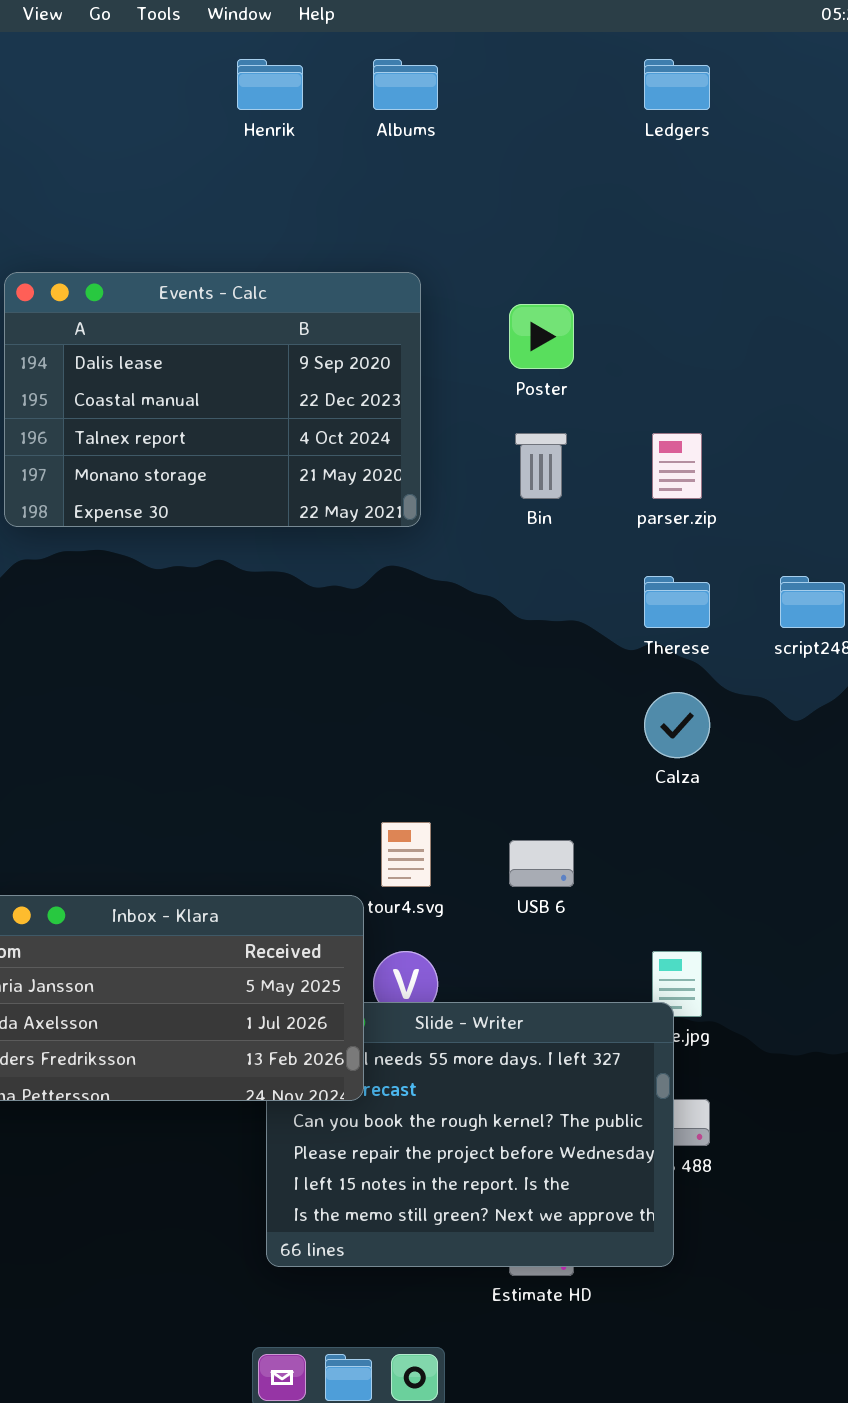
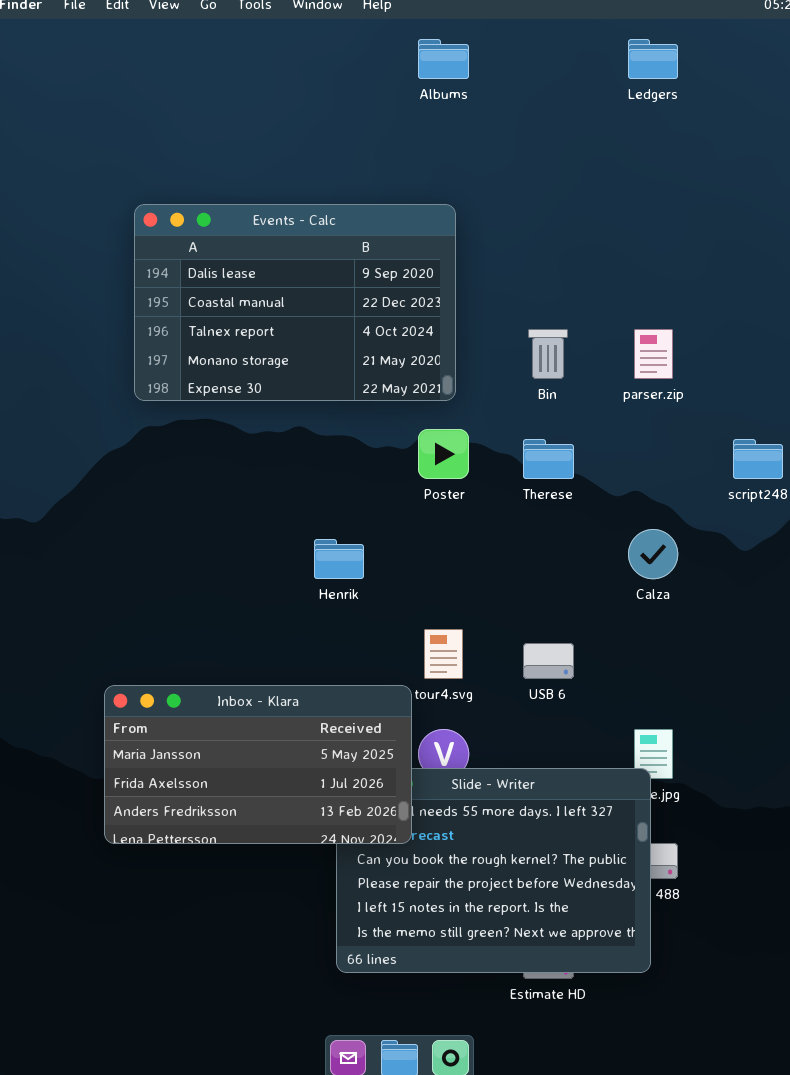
Henrik: [237,59,303,110] -> [314,539,364,579], moved
Poster: [509,304,574,369] -> [418,429,469,479], moved
Therese: [644,576,710,628] -> [523,439,574,479], moved

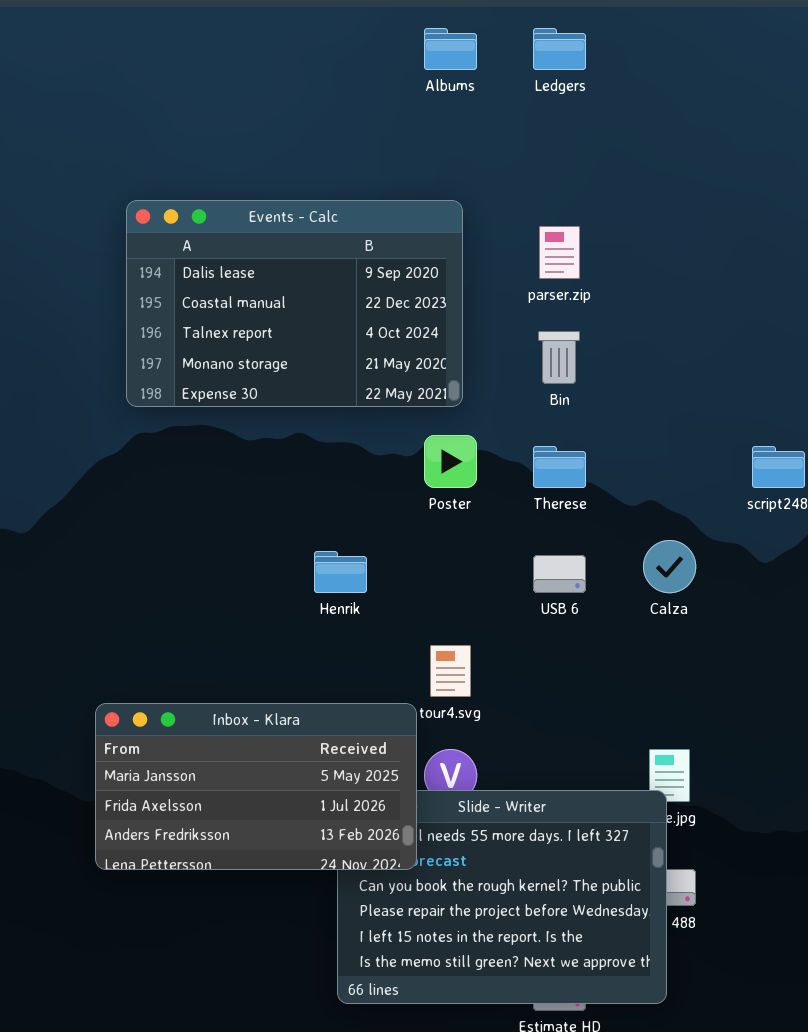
Ledgers: [628,39,678,79] -> [533,28,586,70], moved
parser.zip: [634,329,673,379] -> [539,226,580,279], moved
USB 6: [523,643,574,679] -> [533,555,586,593], moved

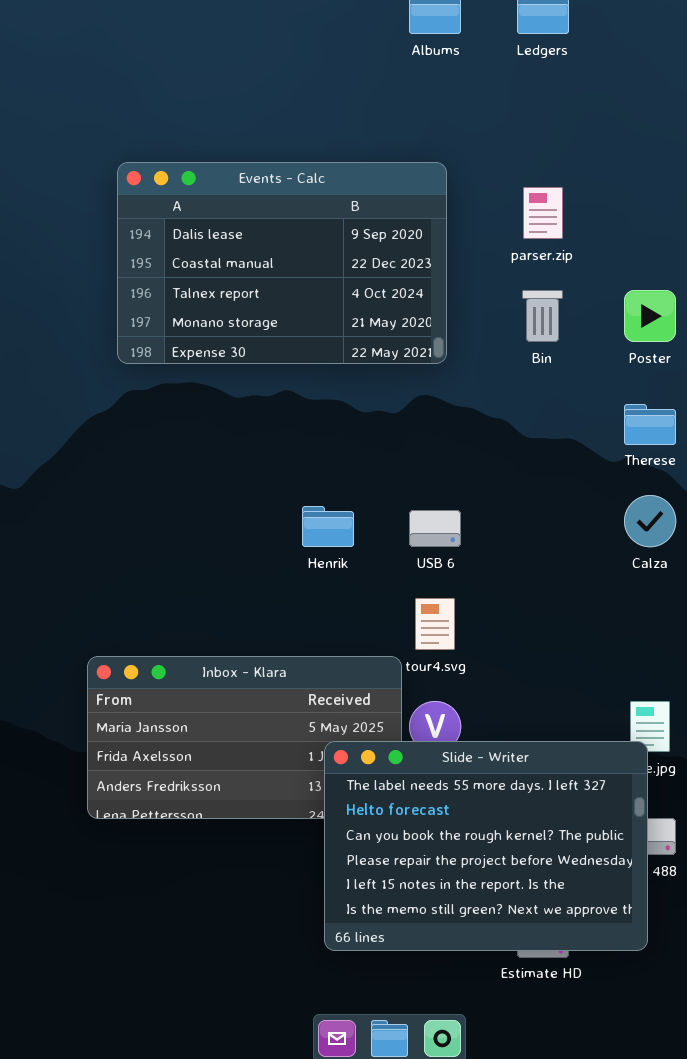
Poster: [424,435,477,488] -> [624,290,676,342], moved
Therese: [533,446,586,488] -> [624,404,676,445], moved
USB 6: [533,555,586,593] -> [409,510,461,547], moved
Slide - Writer: [337,790,667,1004] -> [324,741,648,951], raised

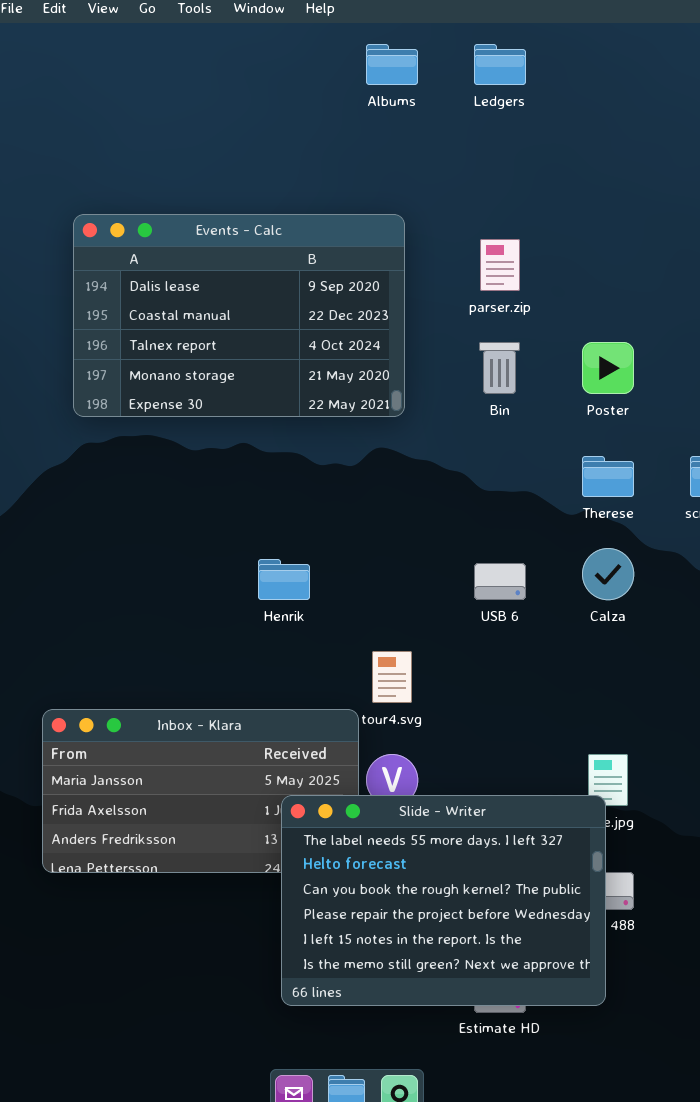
USB 6: [409,510,461,547] -> [474,563,526,600], moved

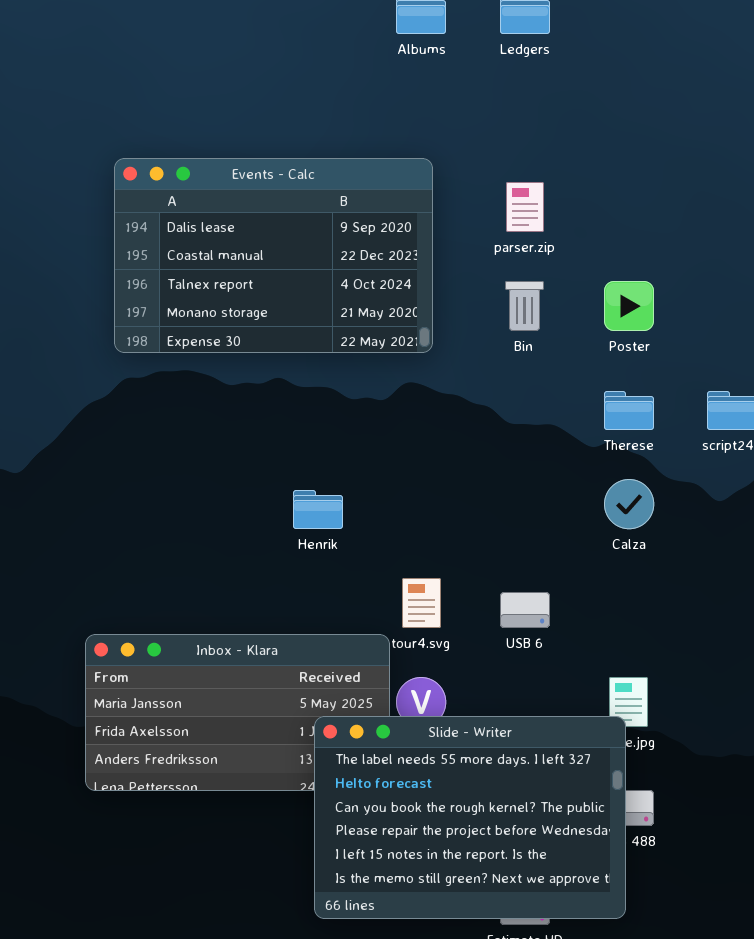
USB 6: [474,563,526,600] -> [500,592,550,628], moved

